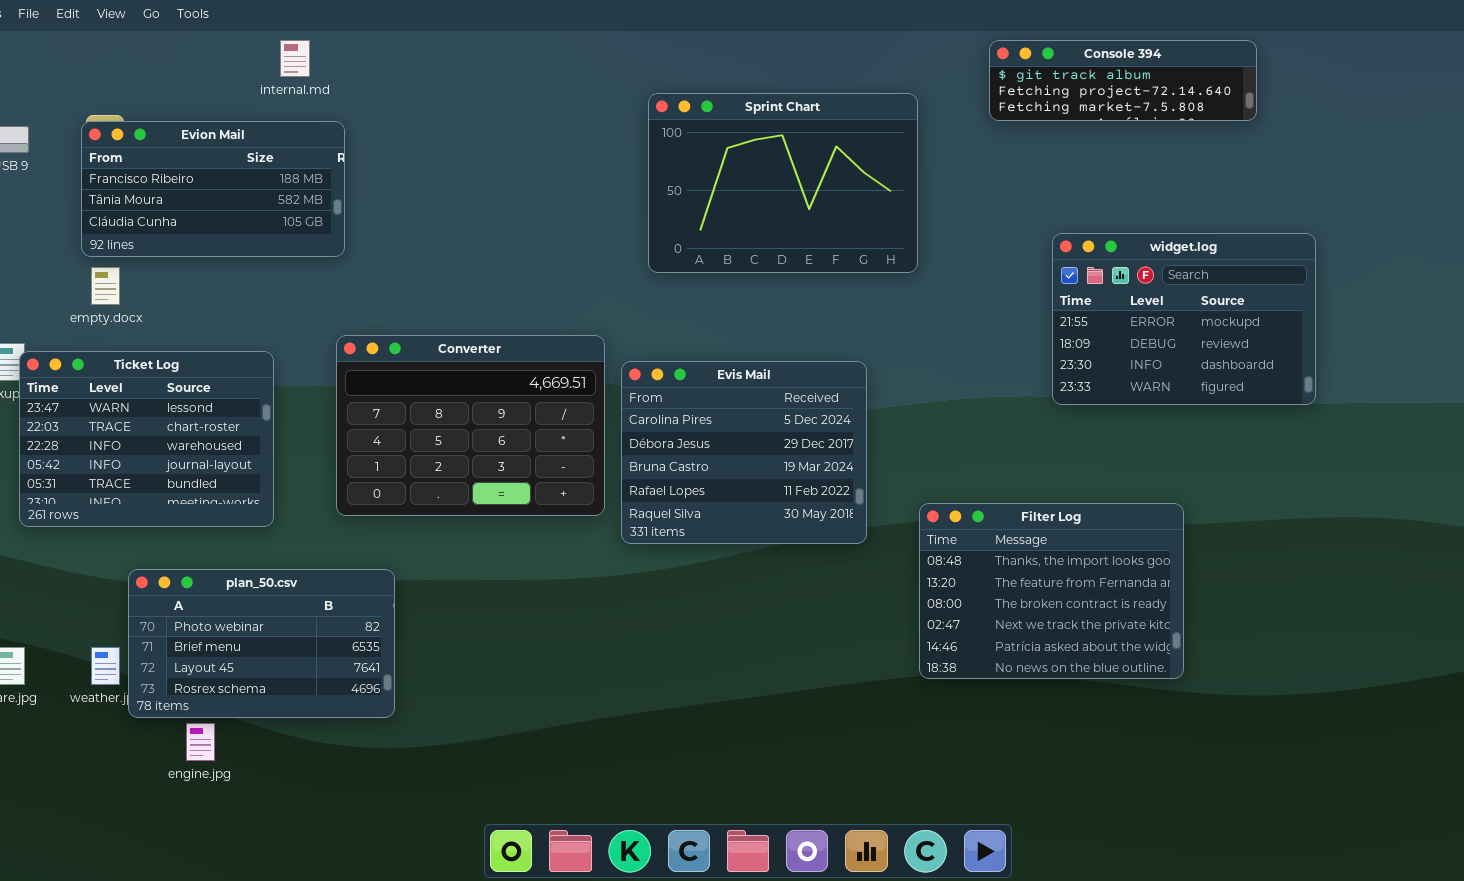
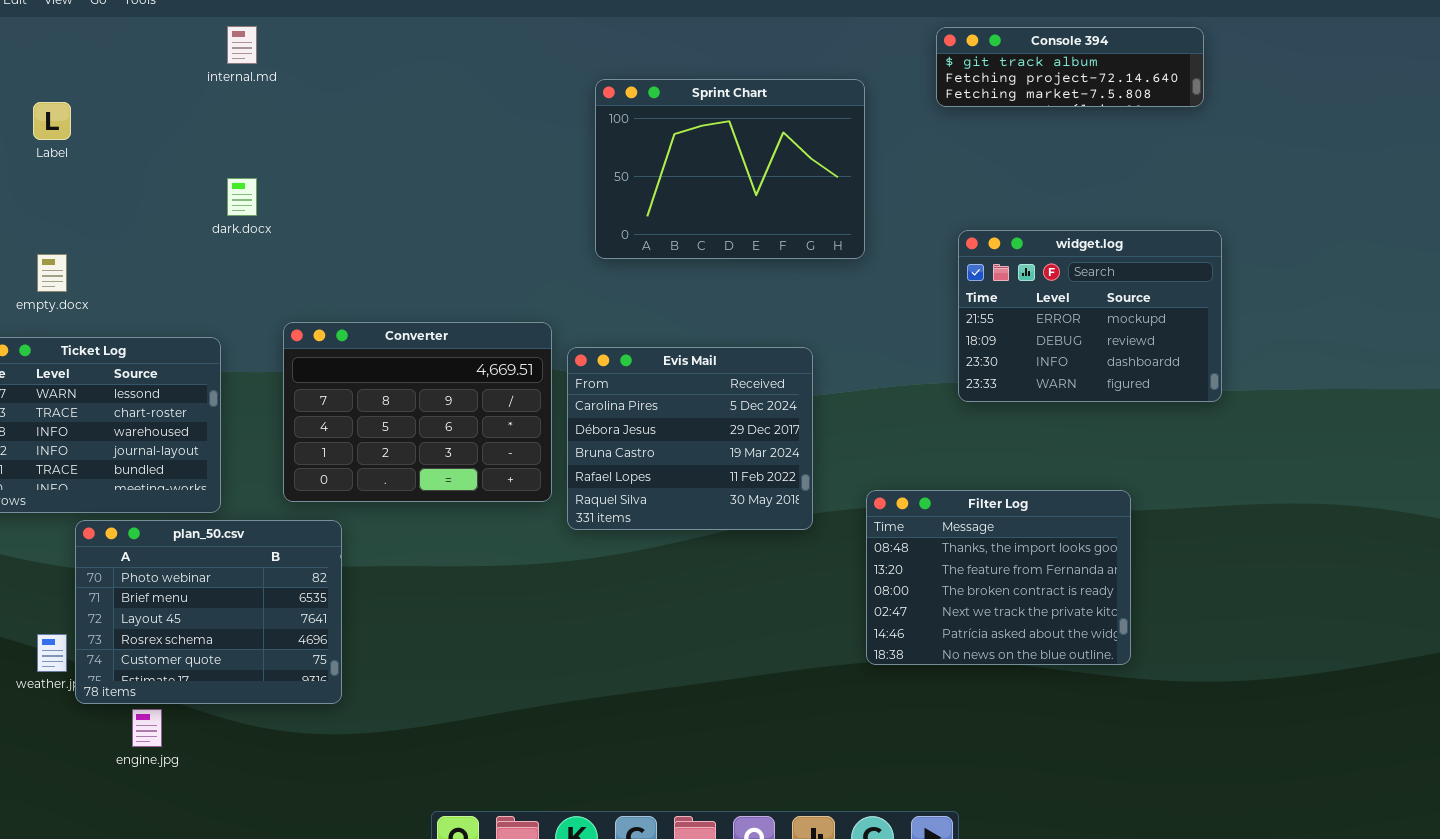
Evion Mail: [81,121,345,257] -> none, closed
widget.log: [1052,233,1316,405] -> [958,230,1222,402], moved
plan_50.csv: [128,569,395,718] -> [75,520,342,704], resized

